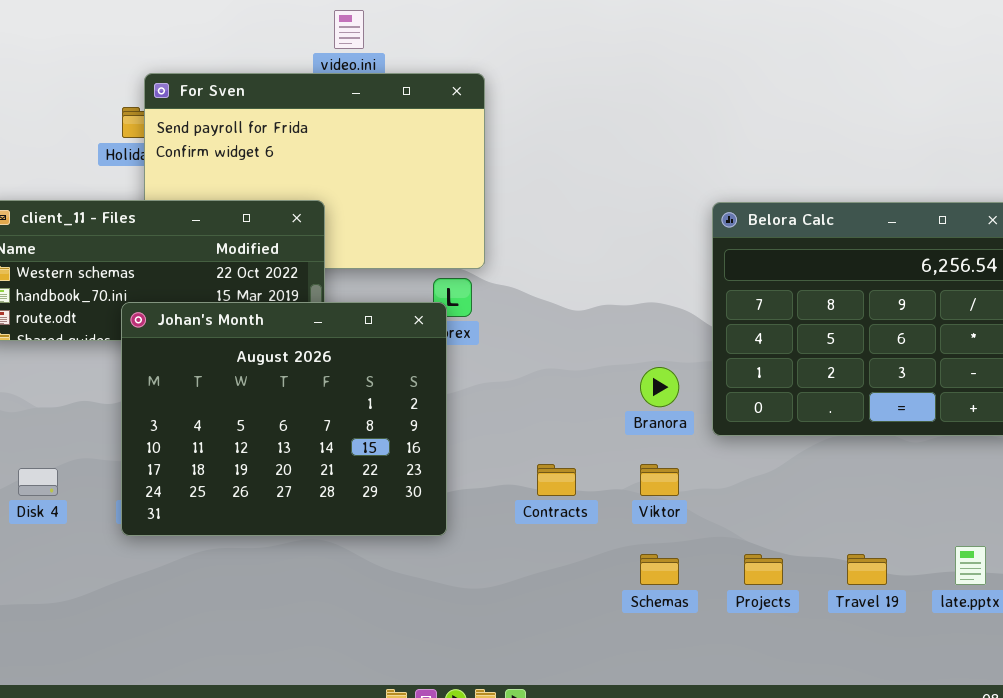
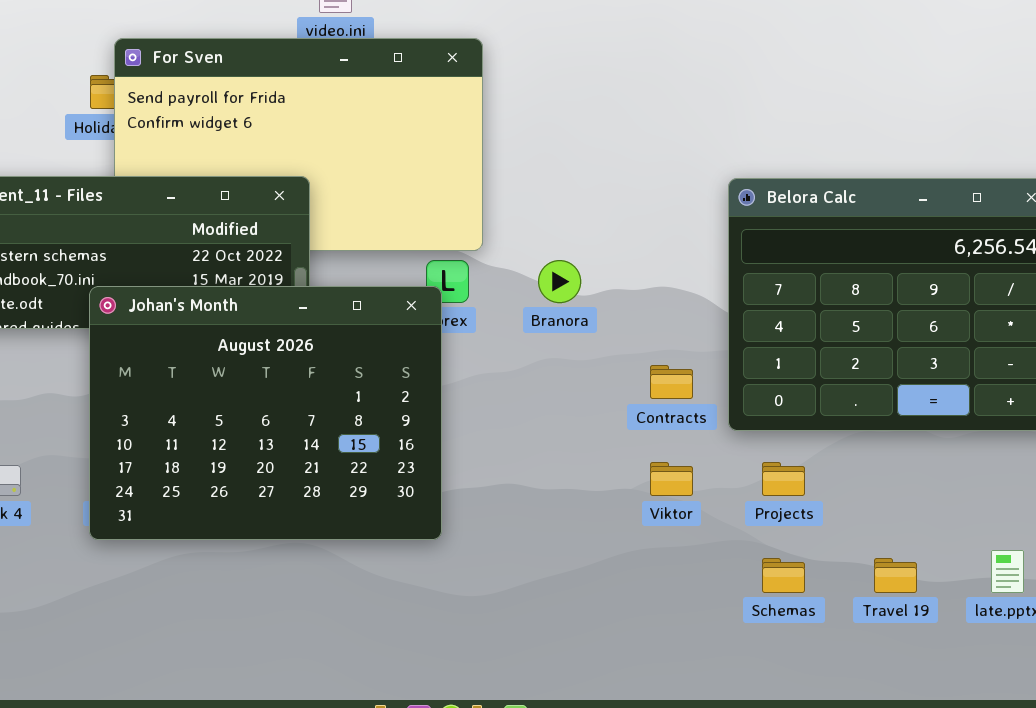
Branora: [640,367,679,407] -> [538,260,581,303], moved
Contracts: [537,464,576,496] -> [650,365,693,399], moved
Schemas: [640,554,679,585] -> [762,558,805,593], moved
Projects: [744,554,783,585] -> [762,462,805,496], moved

